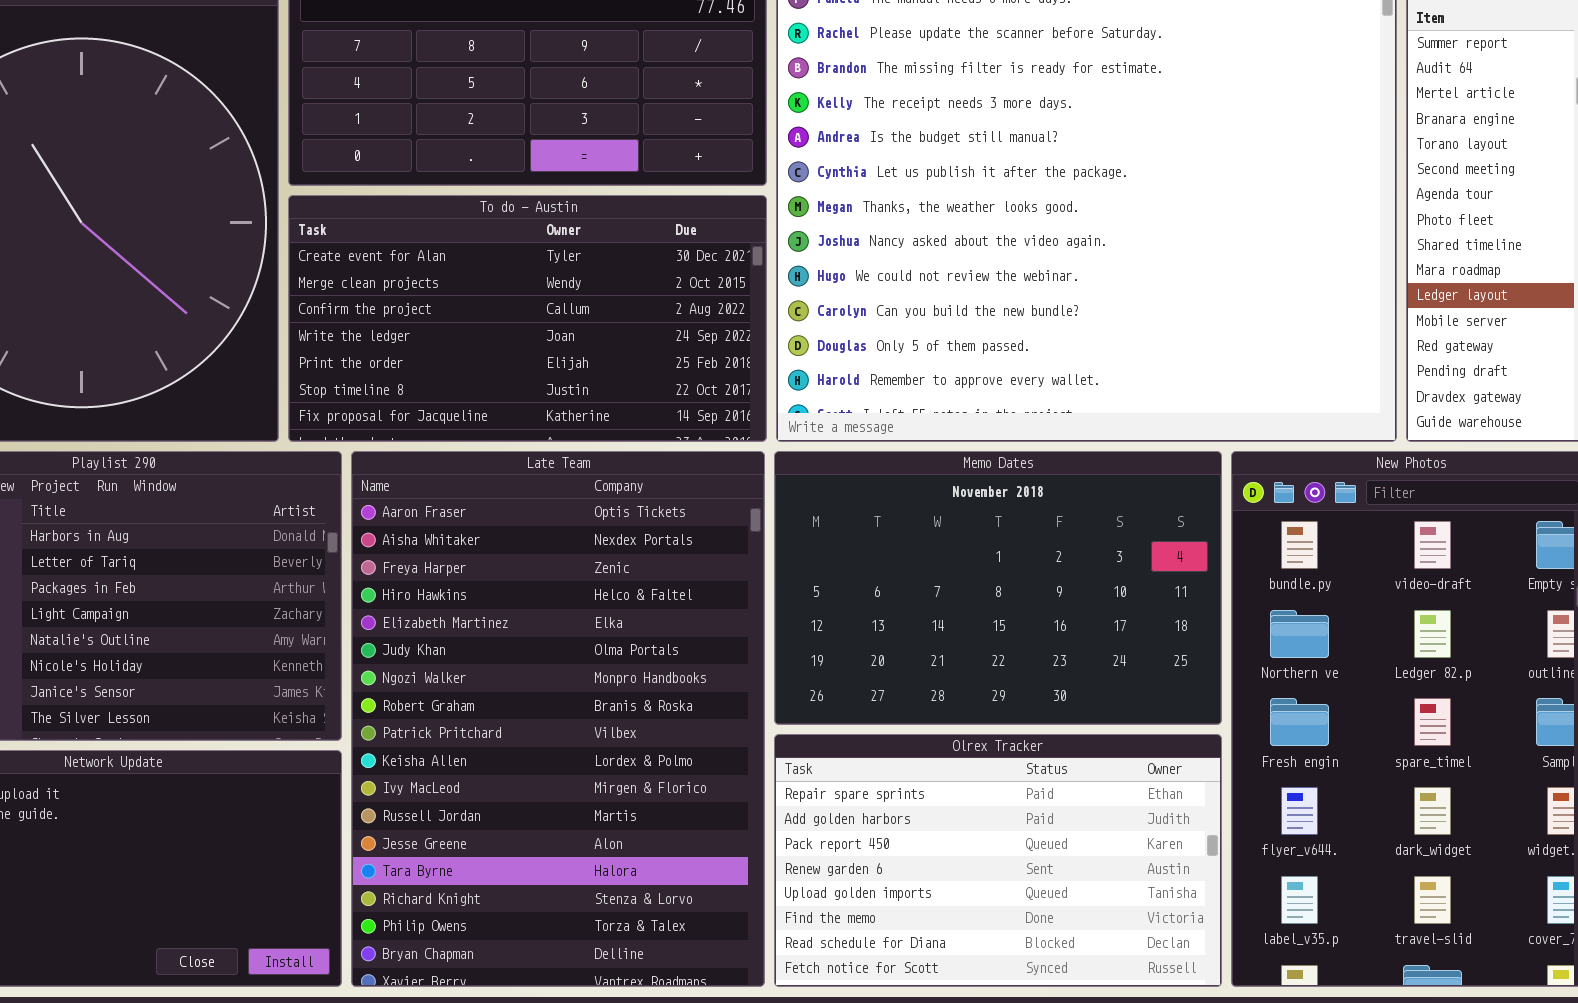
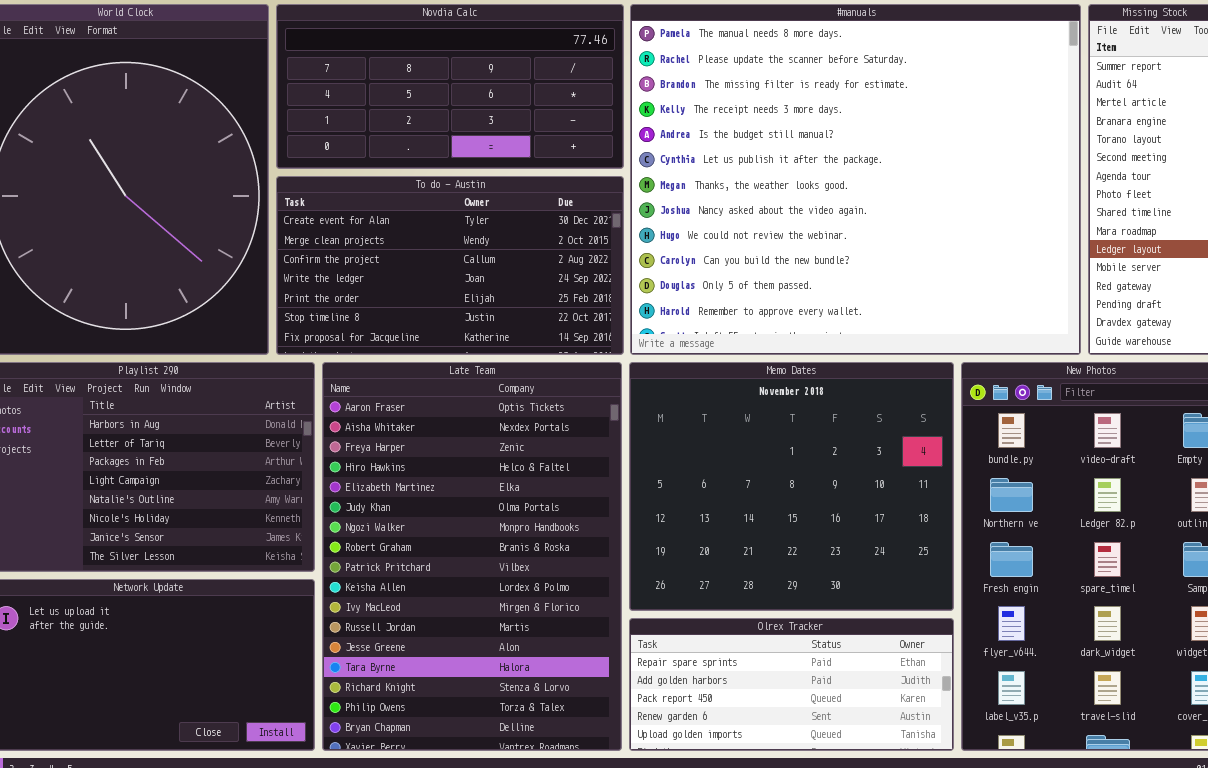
Memo Dates: [774,451,1222,725] -> [629,362,954,611], resized
Olrex Tracker: [774,734,1222,987] -> [629,618,954,751], resized

